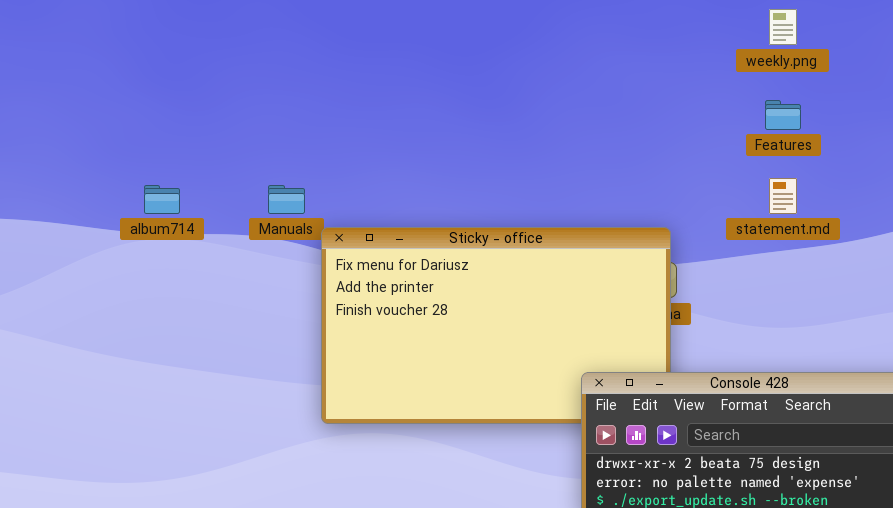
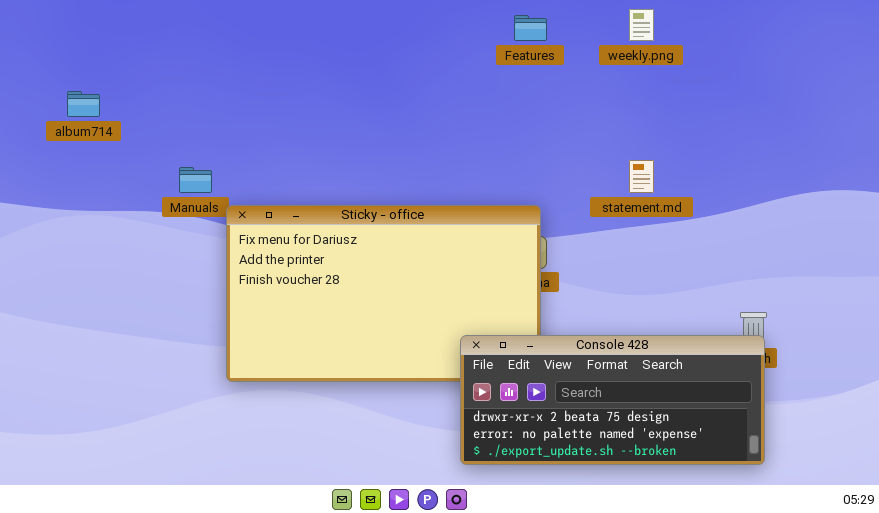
Features: [765,100,801,130] -> [514,15,547,41], moved
album714: [144,185,180,214] -> [67,91,100,117], moved

